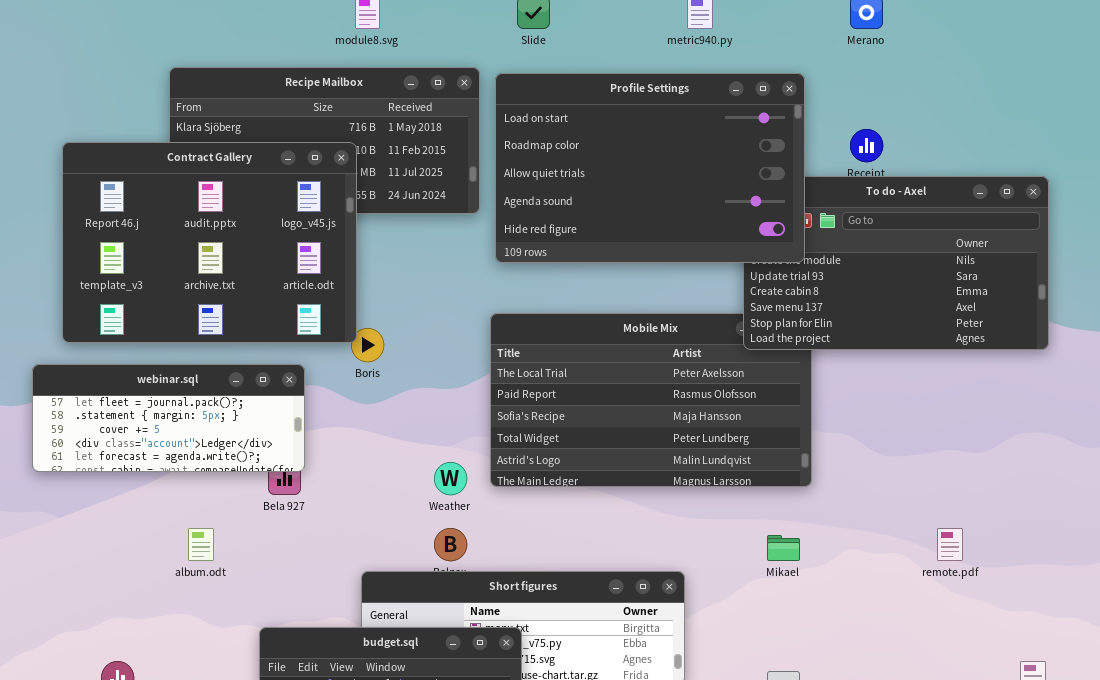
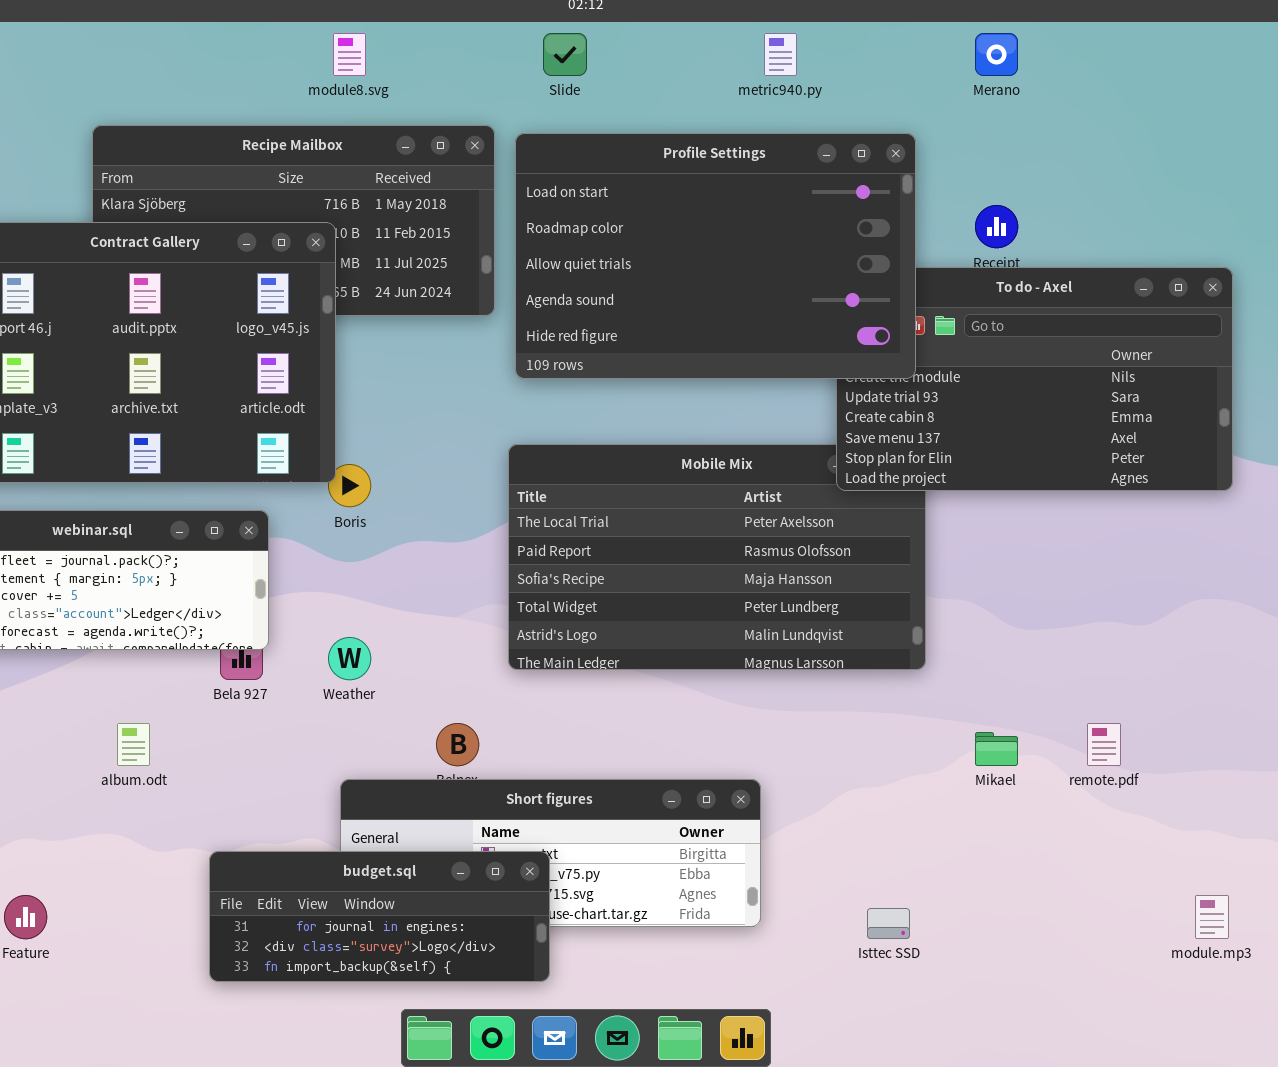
Weather: [434,462,467,495] -> [328,637,371,680], moved
Mikael: [767,535,800,561] -> [975,732,1018,766], moved

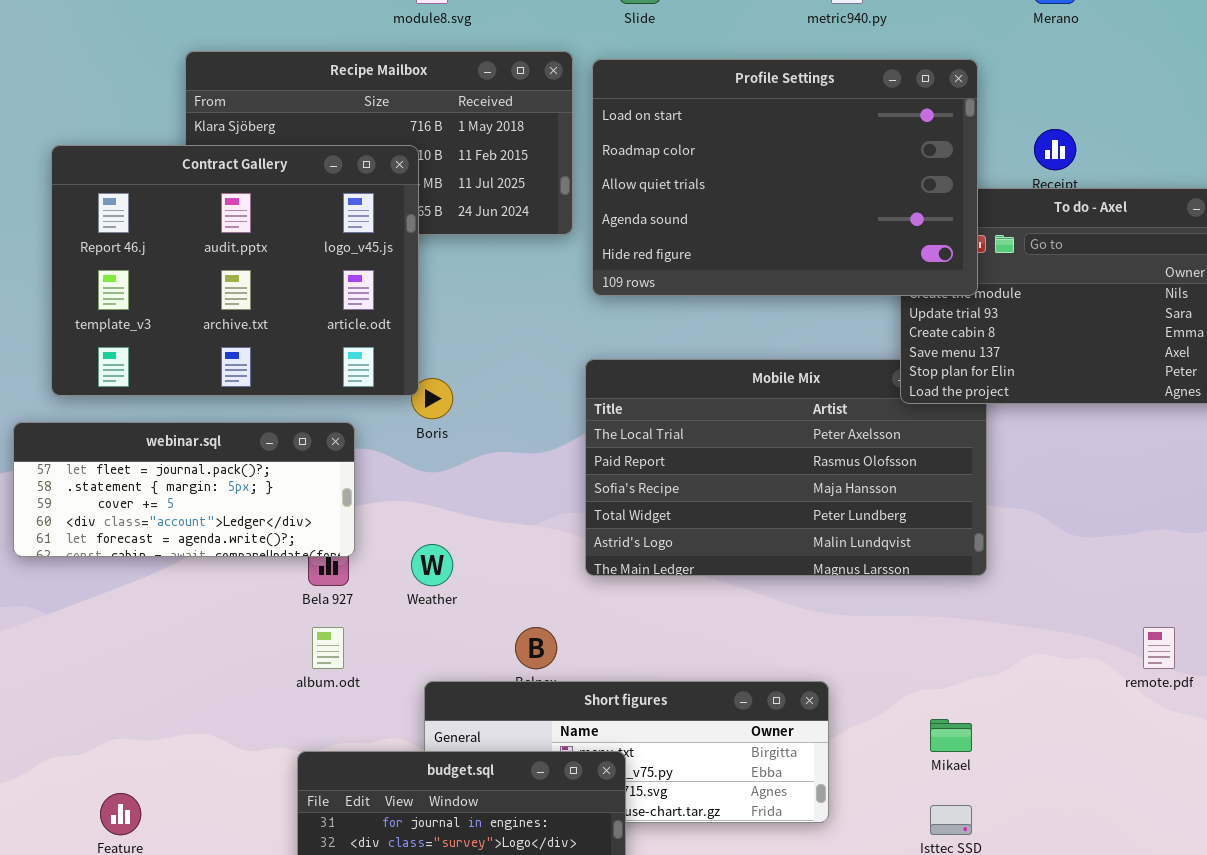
album.odt: [117,723,150,766] -> [312,627,344,669], moved
Mikael: [975,732,1018,766] -> [930,719,972,752], moved

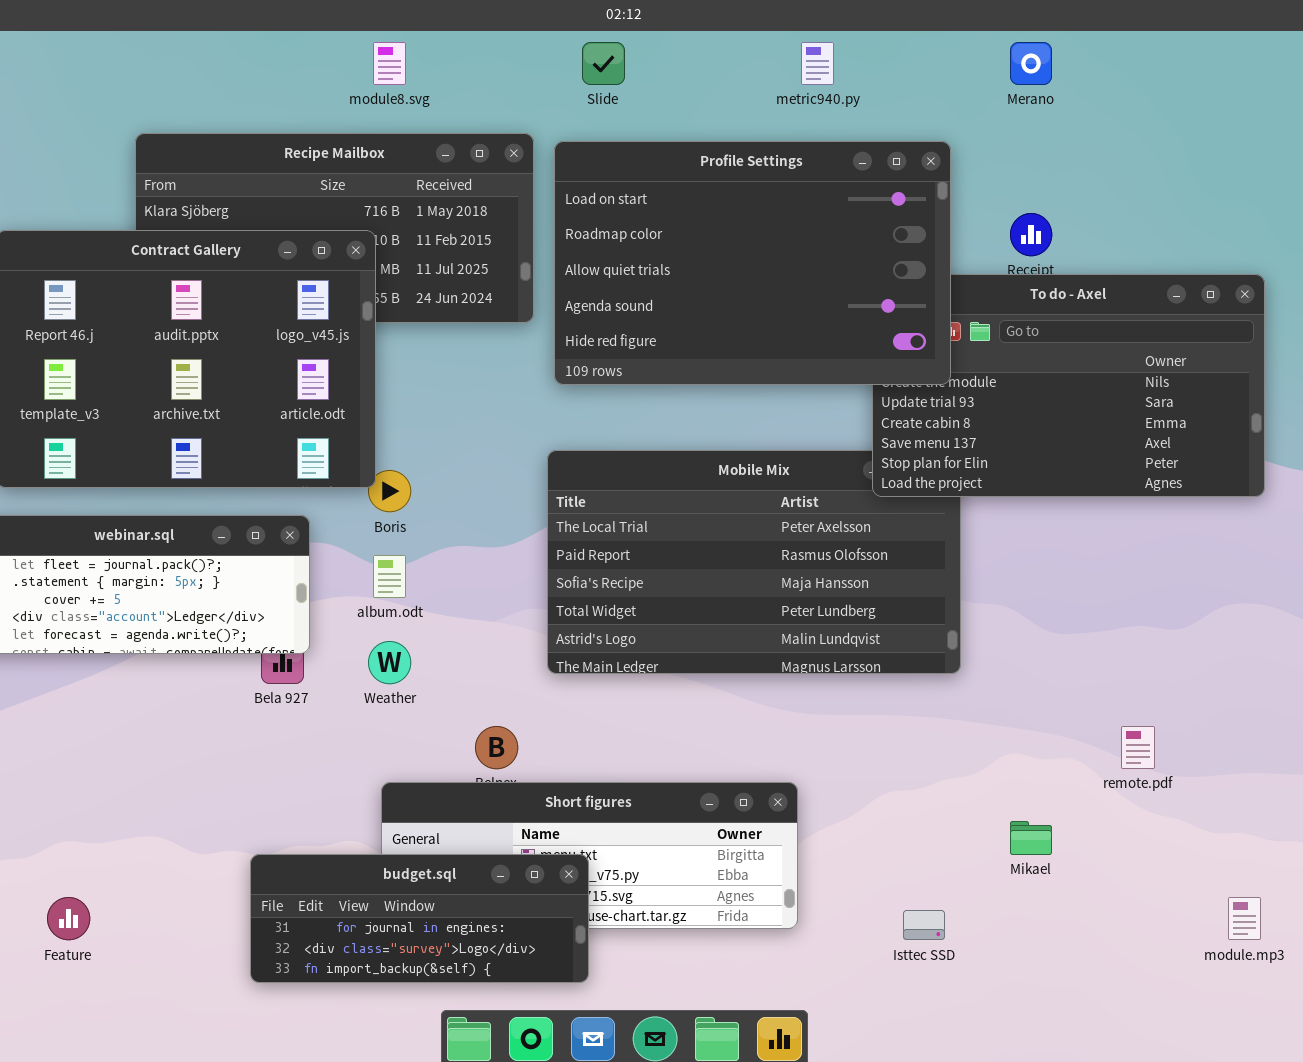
album.odt: [312,627,344,669] -> [373,555,406,598], moved
Mikael: [930,719,972,752] -> [1010,821,1052,855], moved

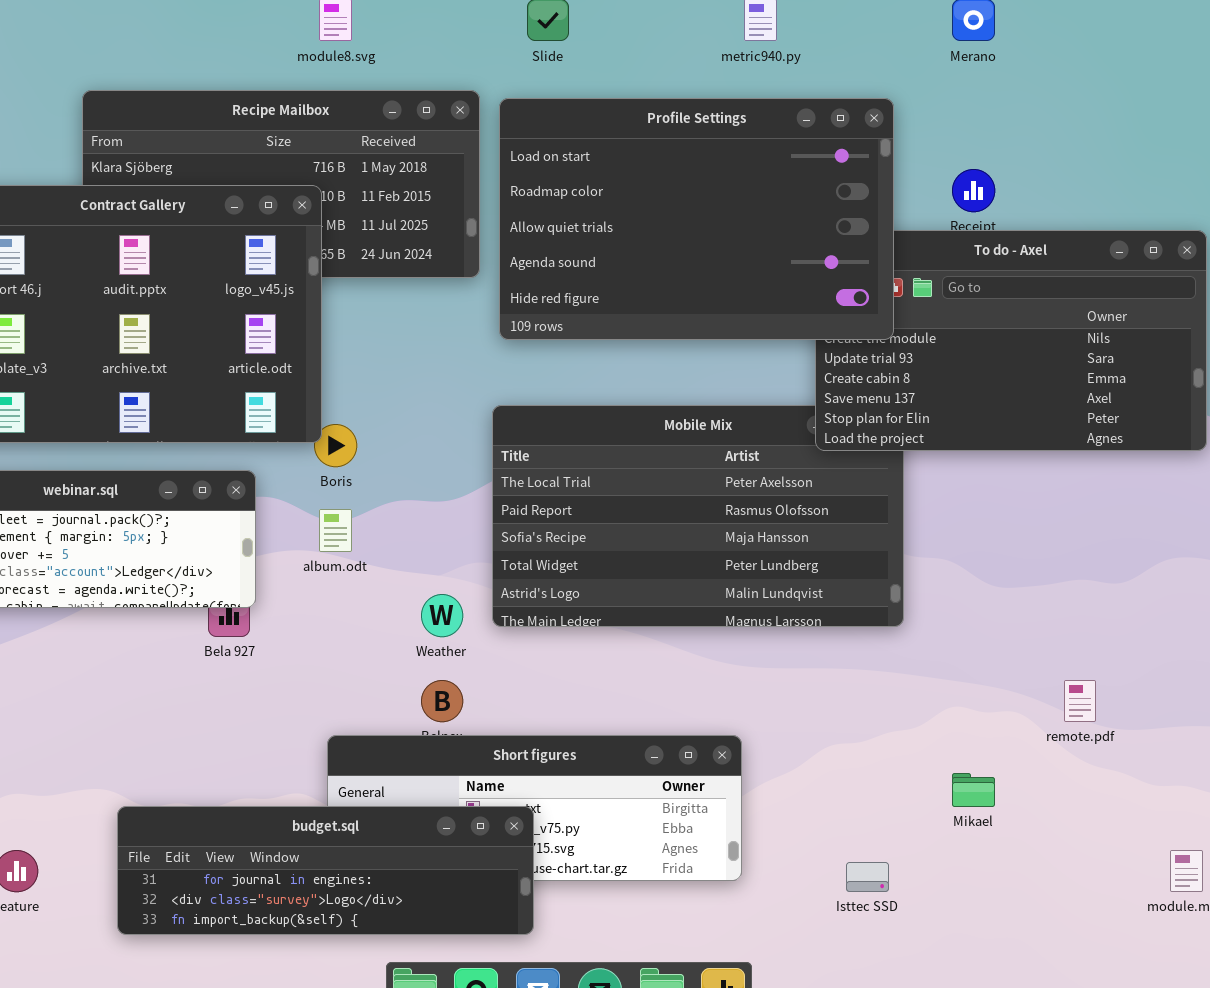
Weather: [368,641,411,684] -> [421,594,463,637], moved
budget.sql: [250,854,589,983] -> [117,806,534,935], resized

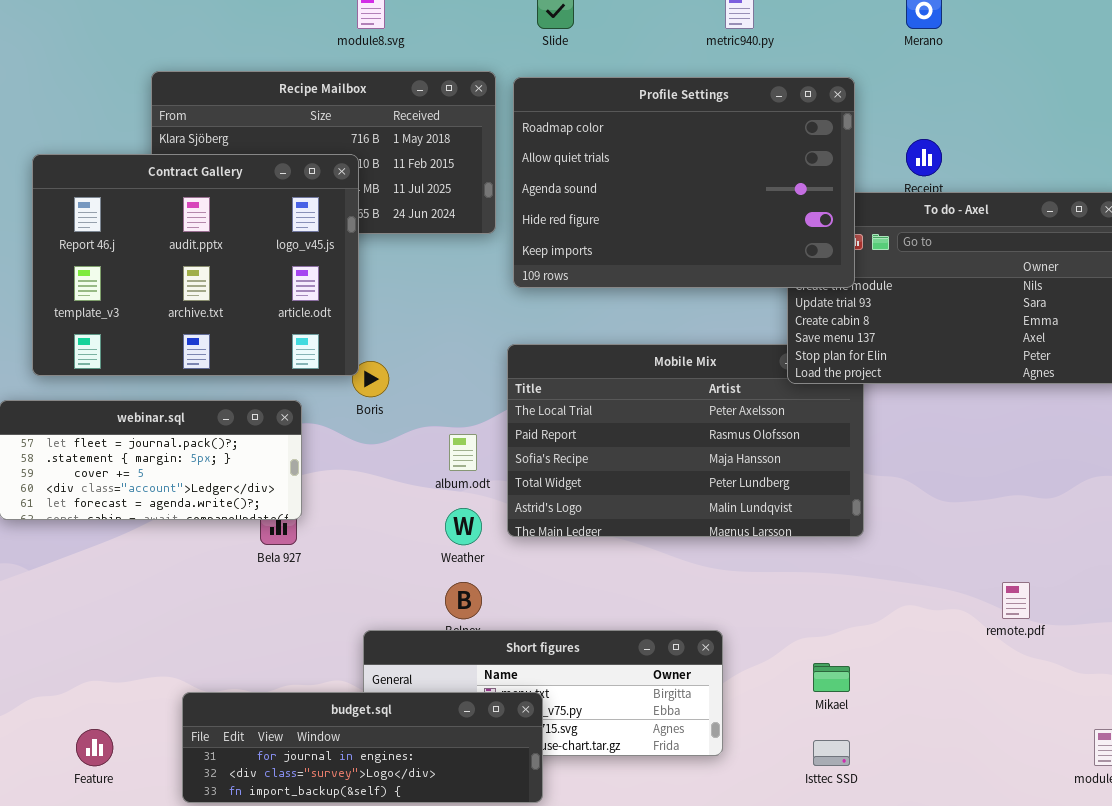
Profile Settings: [499,98,894,340] -> [513,77,855,288], scrolled down 1 row
album.odt: [319,509,352,552] -> [449,434,477,471], moved
Mikael: [952,773,995,807] -> [813,663,850,692], moved

